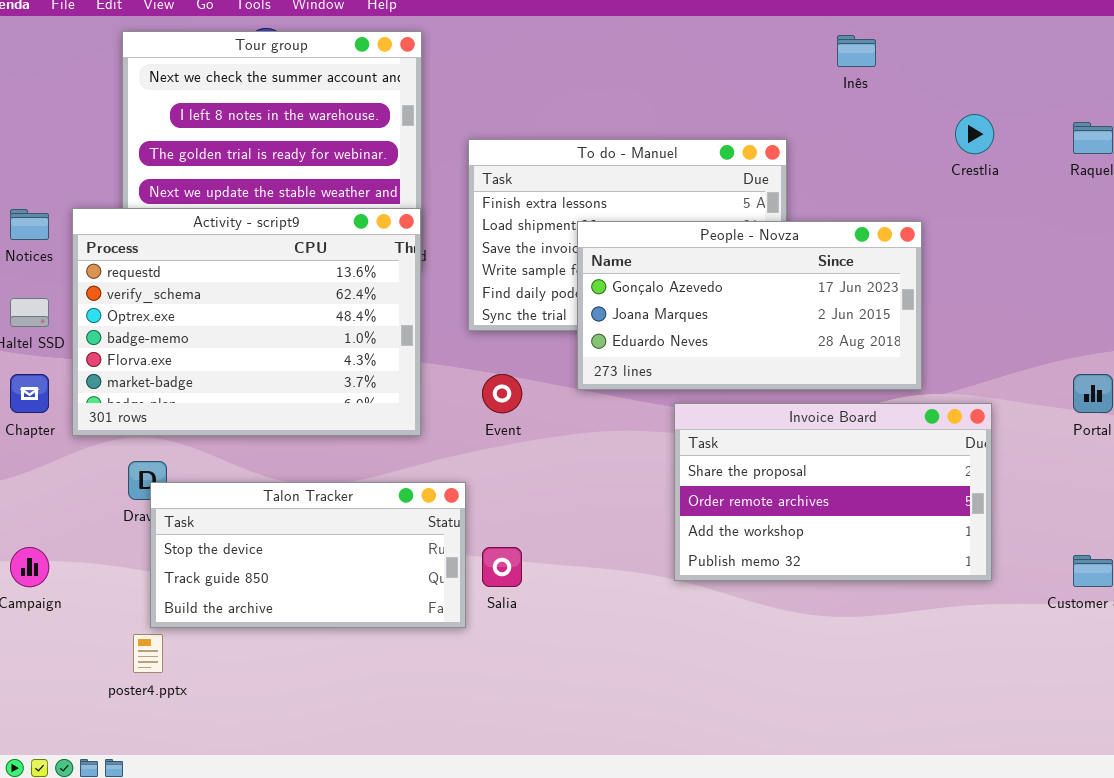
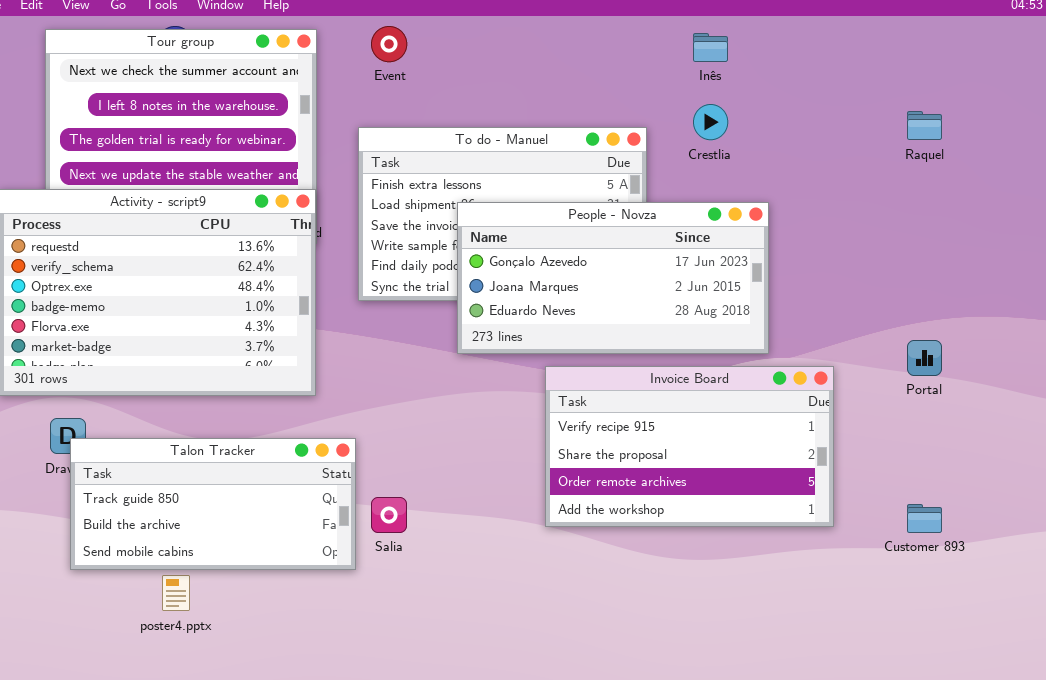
Crestlia: [955,114,994,154] -> [693,104,728,140], moved
Event: [482,374,522,413] -> [371,26,407,62], moved
Invoice Board: [674,403,992,581] -> [545,366,834,527], scrolled up 1 row
Talon Tracker: [150,482,466,628] -> [70,438,356,570], scrolled down 1 row
poster4.pptx: [133,634,163,673] -> [162,575,190,611], moved

